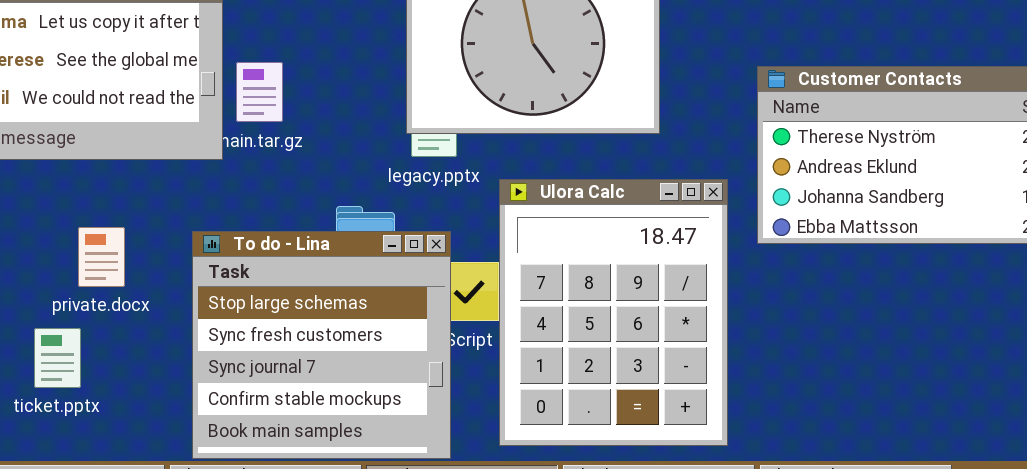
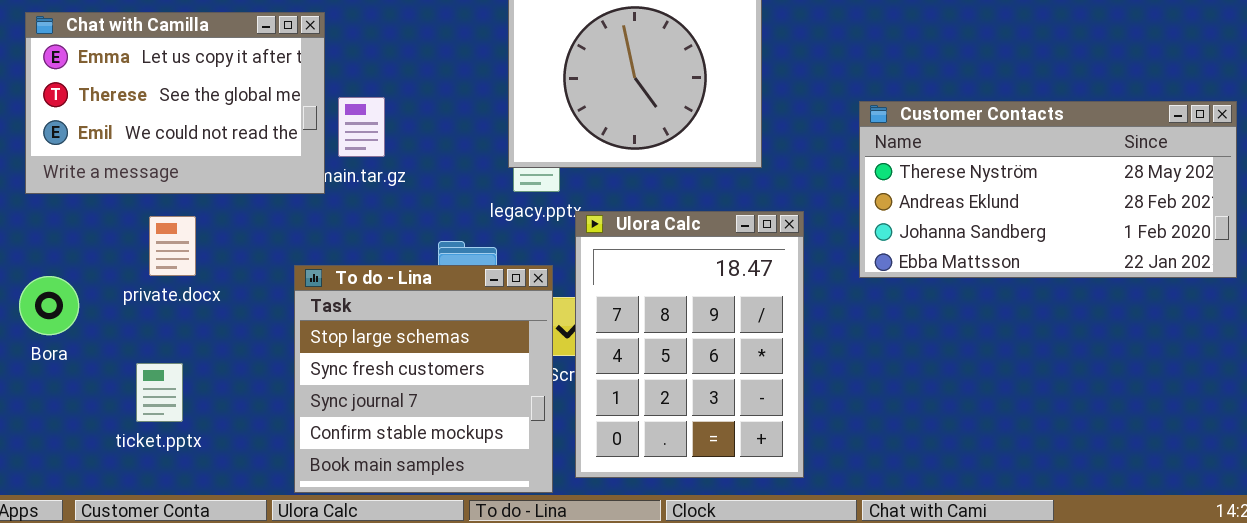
Ulora Calc: [499,179,728,446] -> [575,211,804,478], moved
private.docx: [78,227,125,287] -> [149,216,196,276], moved

